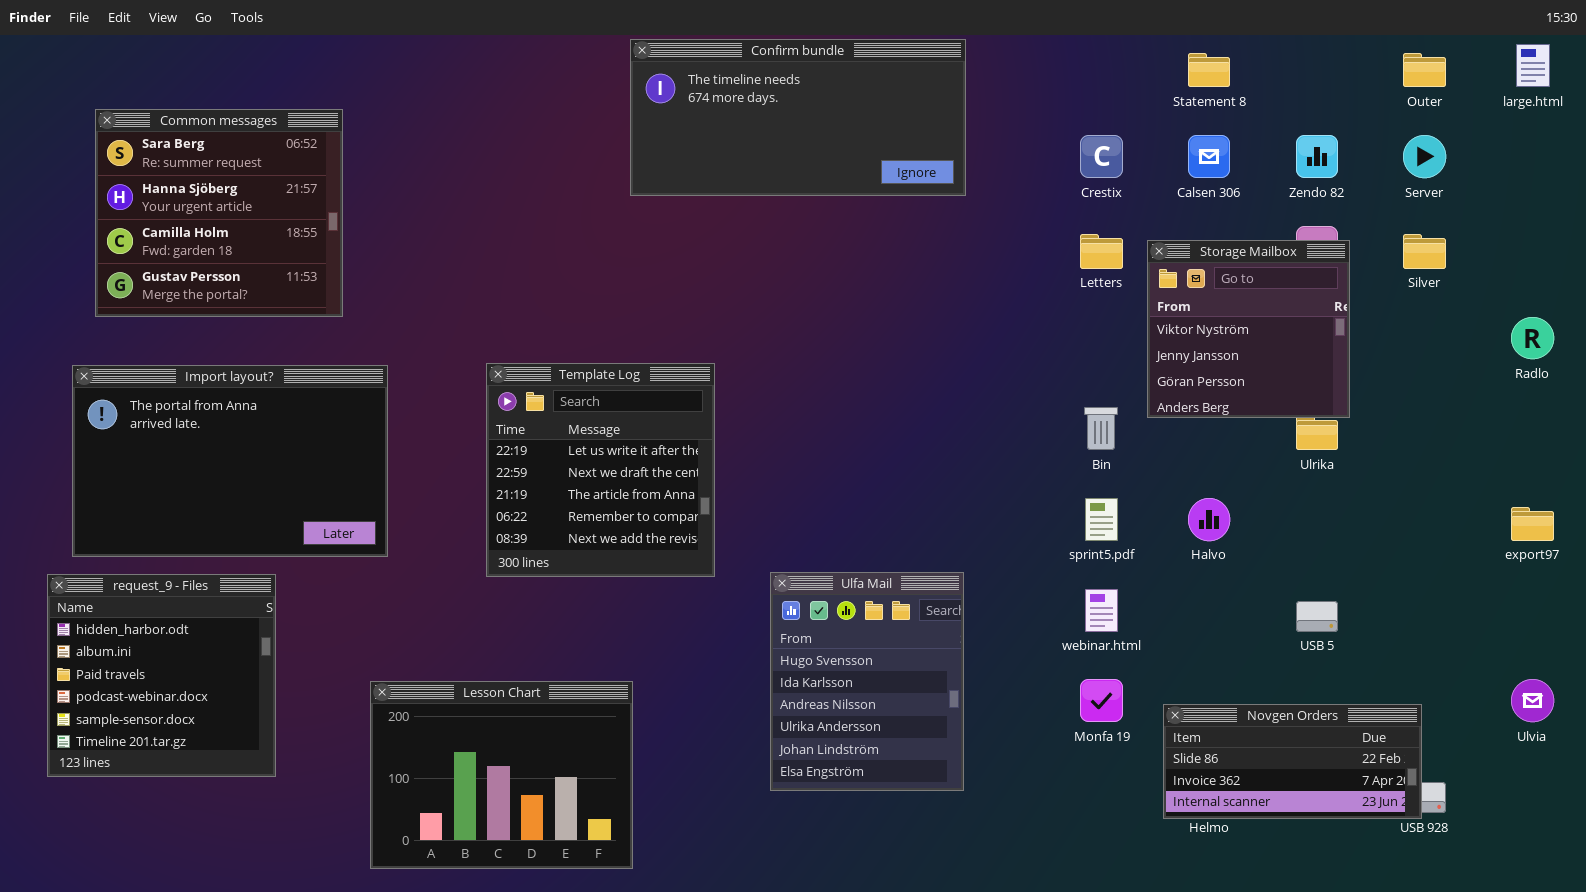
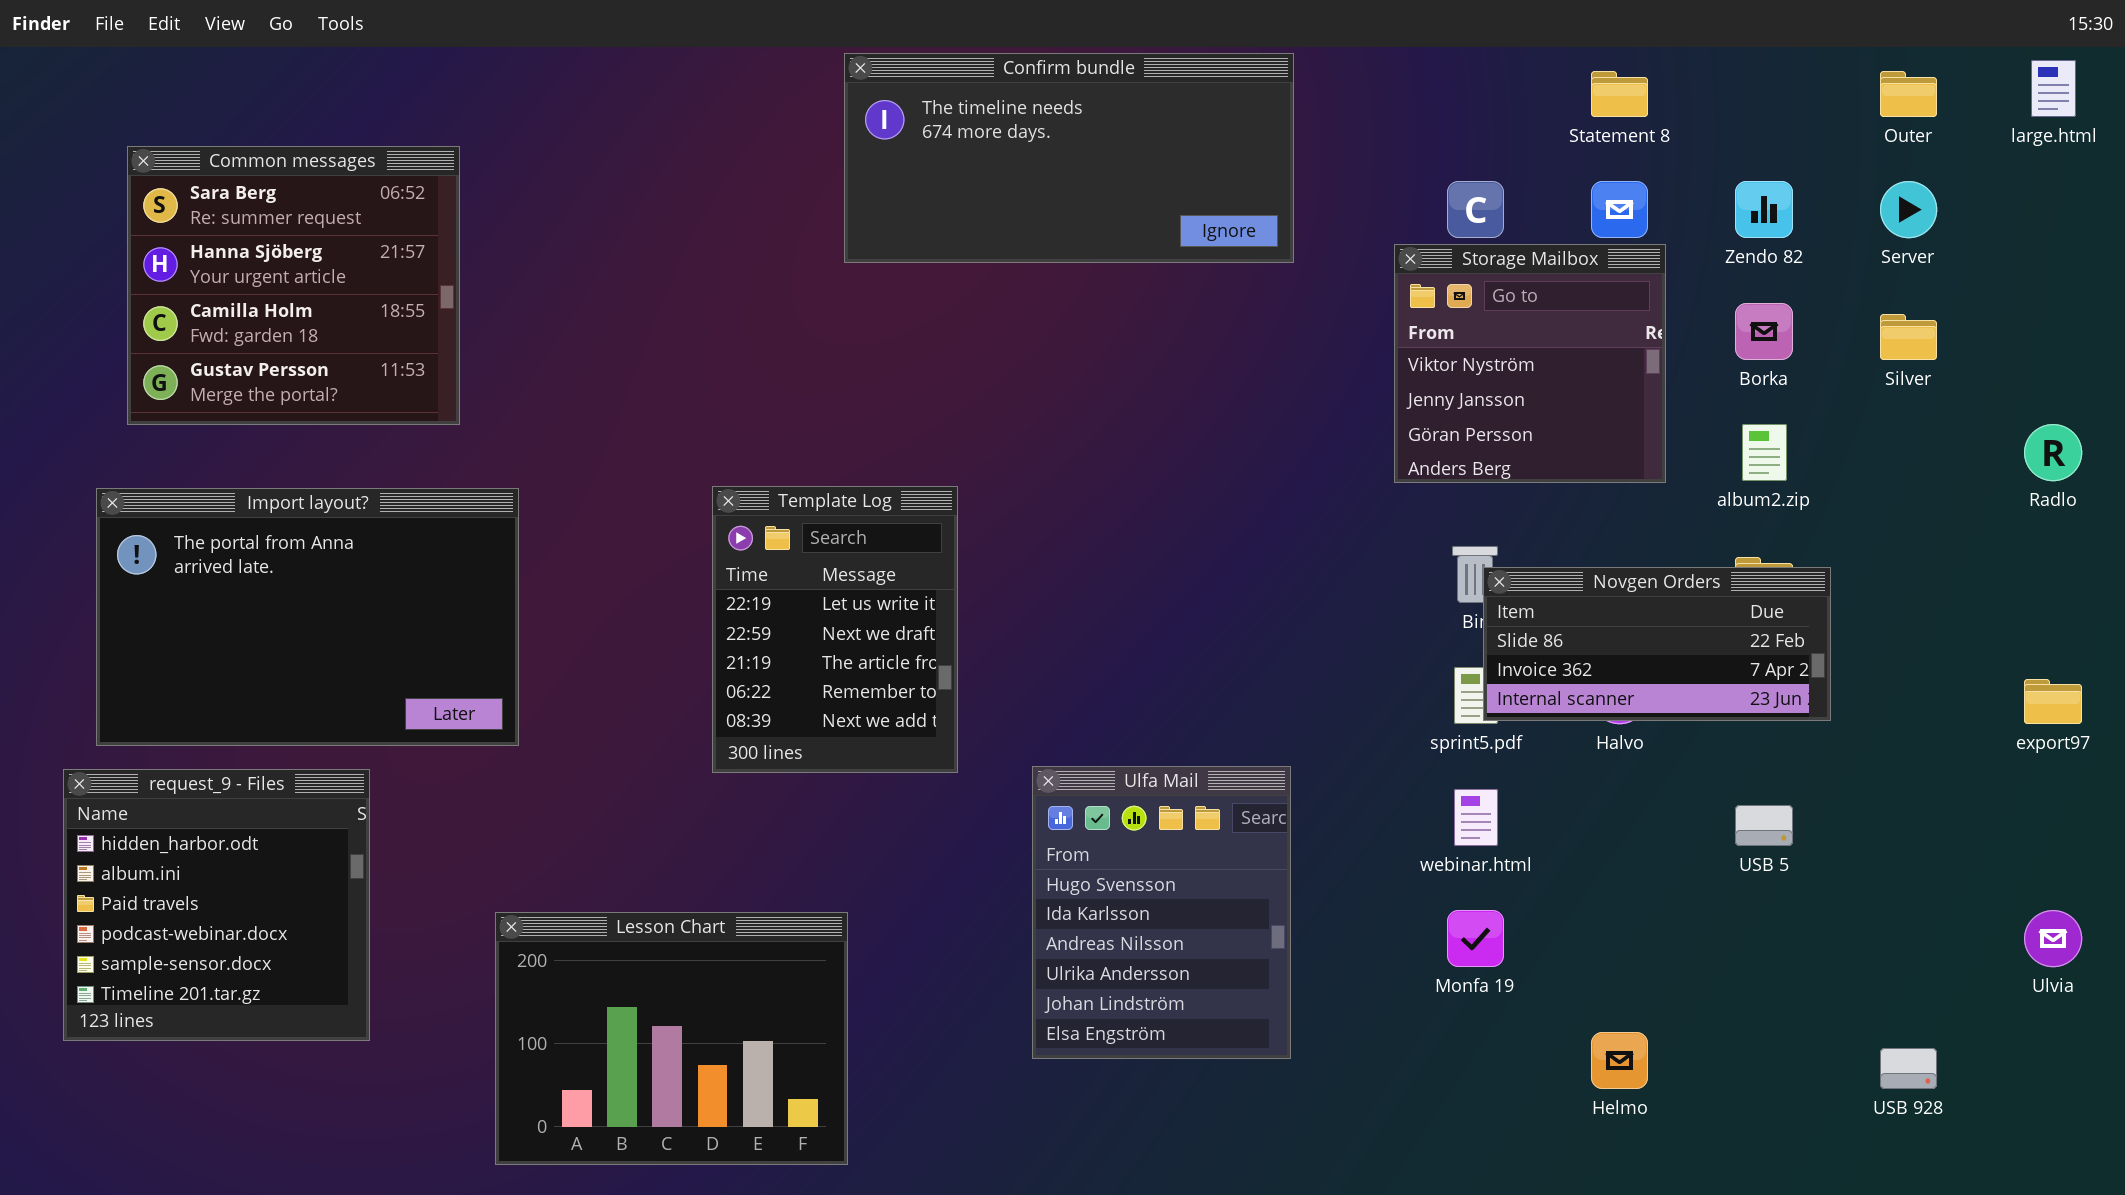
Storage Mailbox: [1147,240,1350,418] -> [1394,244,1666,483], moved
Template Log: [486,363,715,577] -> [712,486,958,773], resized
Novgen Orders: [1163,704,1422,819] -> [1483,567,1831,721], moved

